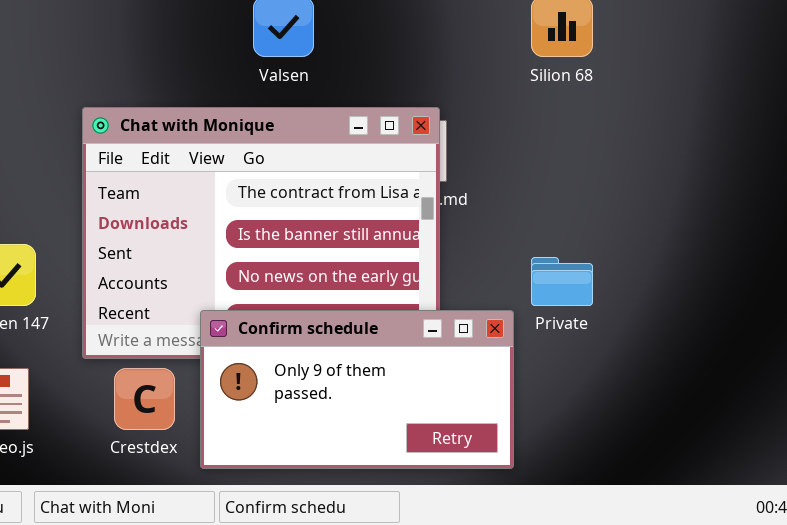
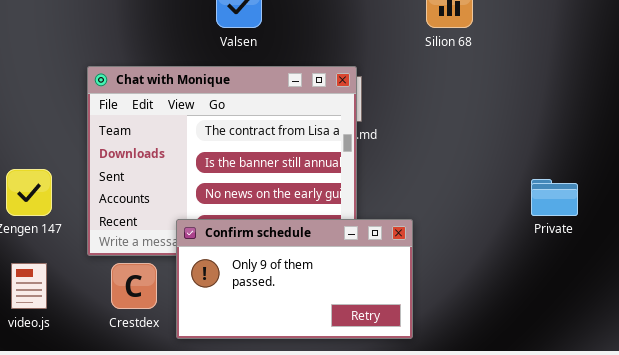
Private: [531,257,593,306] -> [531,179,578,216], moved

